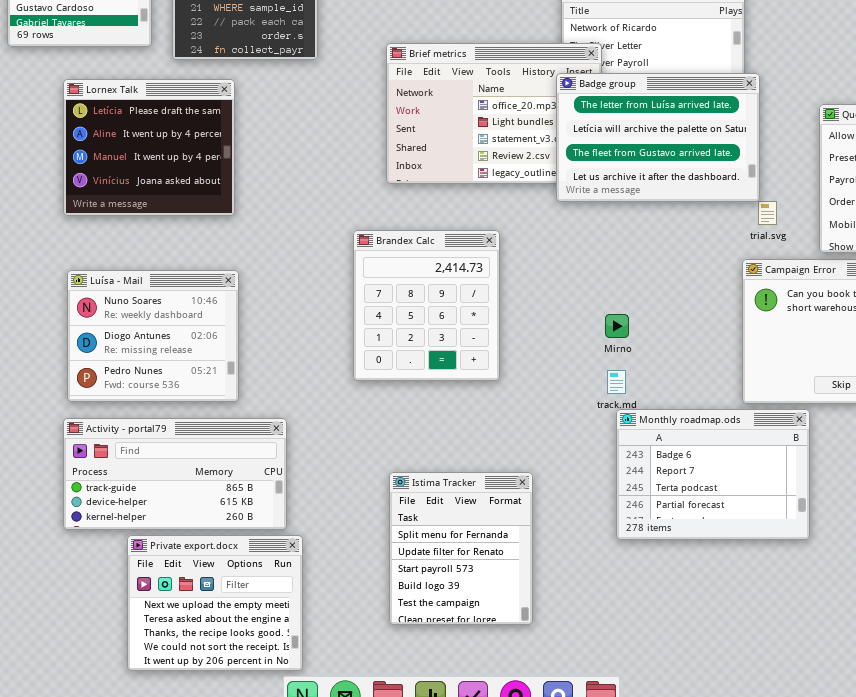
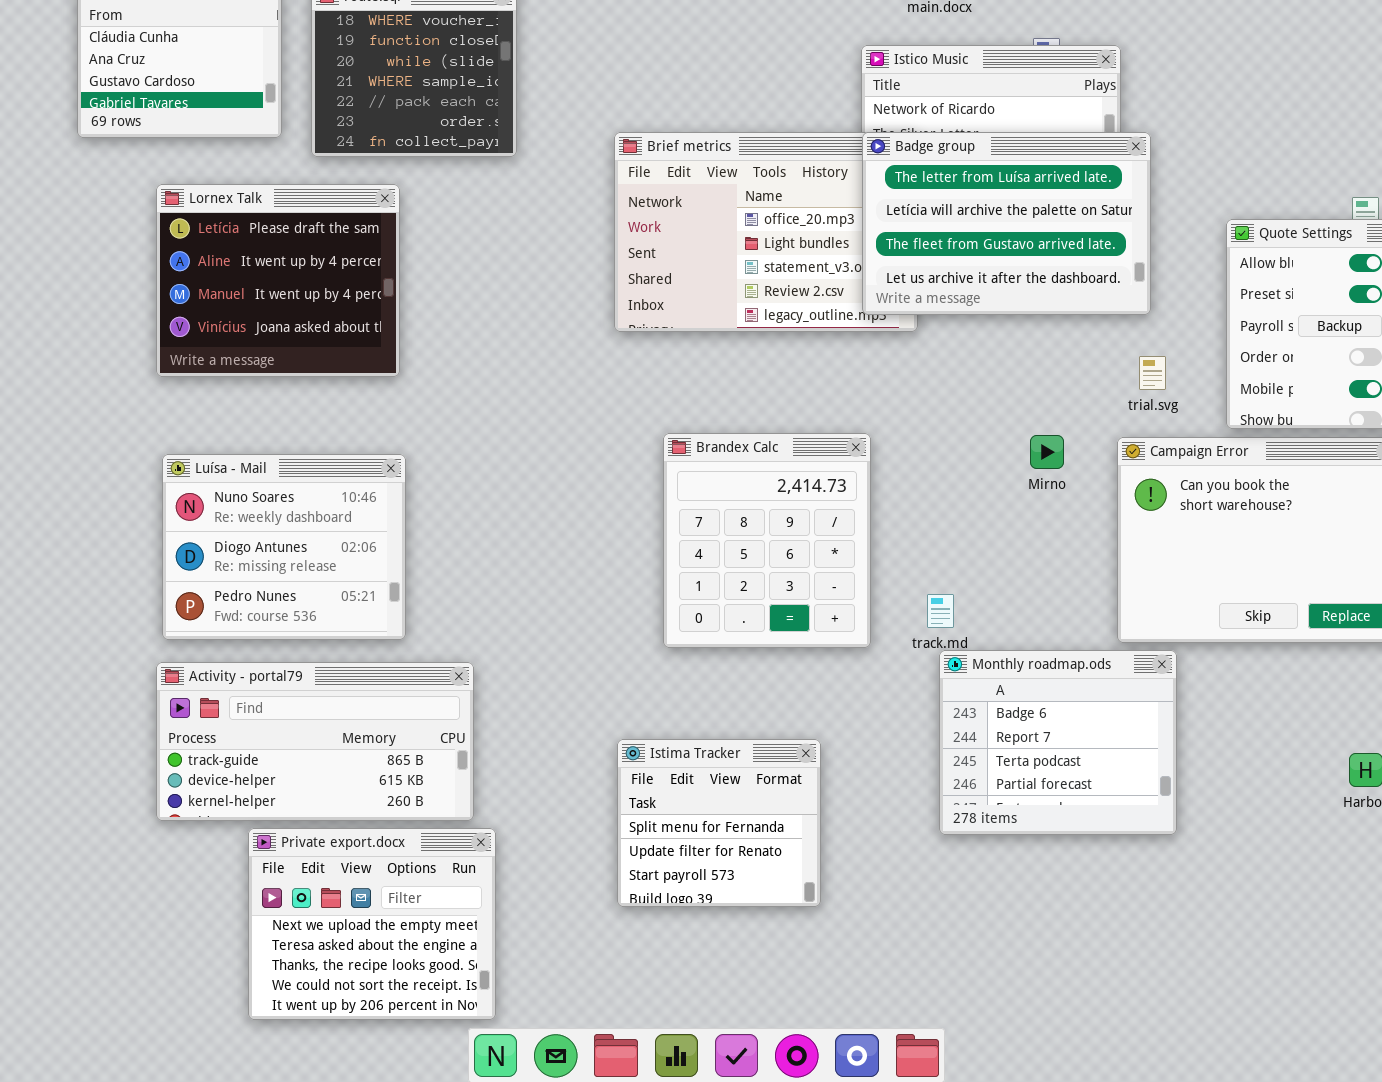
Badge group: [556,73,760,202] -> [862,132,1151,315], moved
Brandex Calc: [353,230,500,381] -> [663,433,871,648], moved
Mirno: [605,314,629,338] -> [1030,435,1064,469], moved
Monthly roadmap.ods: [616,409,810,540] -> [939,650,1177,835], resized
Istima Tracker: [389,472,533,625] -> [617,739,821,907], resized

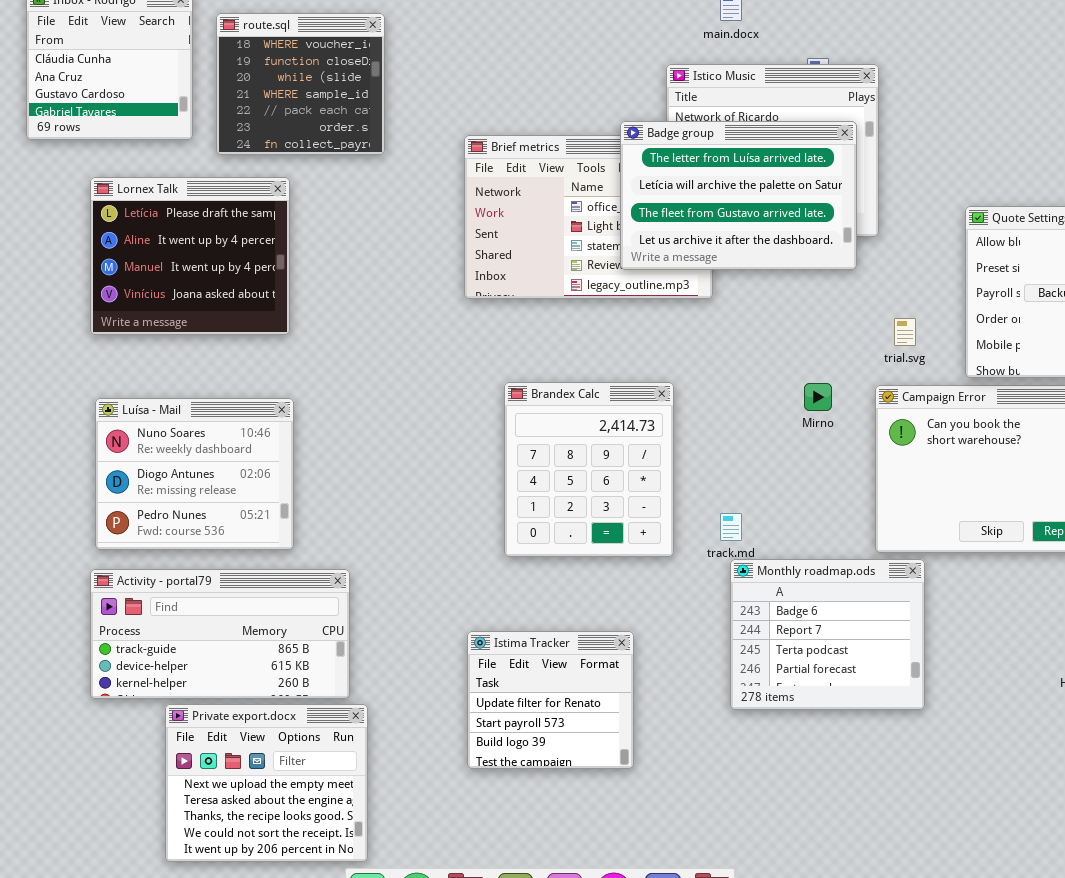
Badge group: [862,132,1151,315] -> [620,121,857,270], moved
Istima Tracker: [617,739,821,907] -> [467,631,634,769], scrolled down 1 row

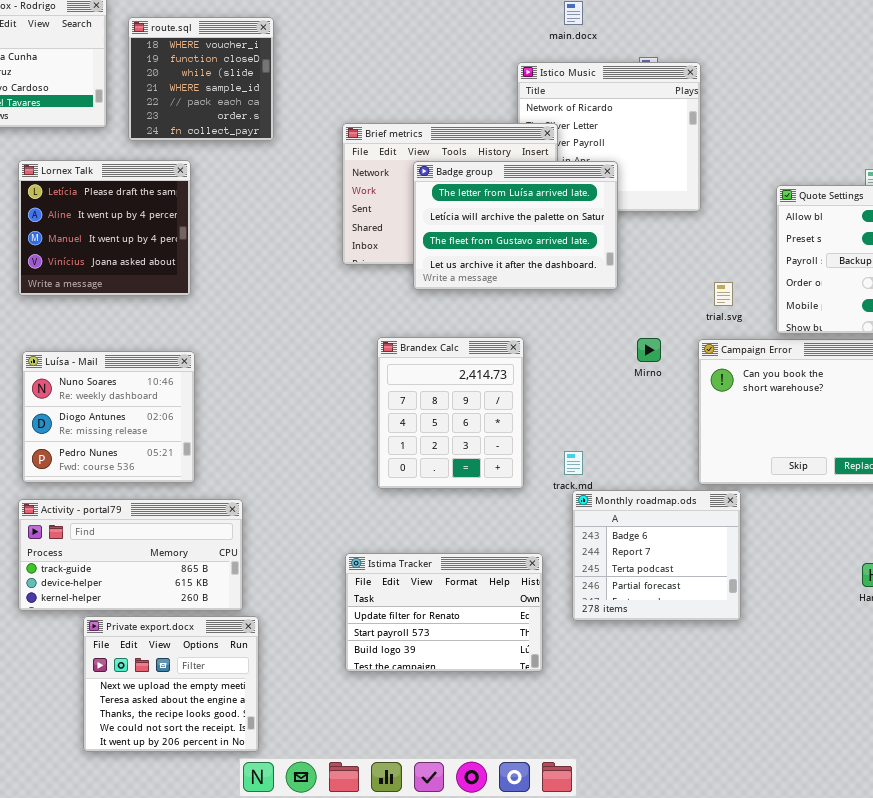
Badge group: [620,121,857,270] -> [413,161,618,290], moved
Istima Tracker: [467,631,634,769] -> [345,553,543,672], resized

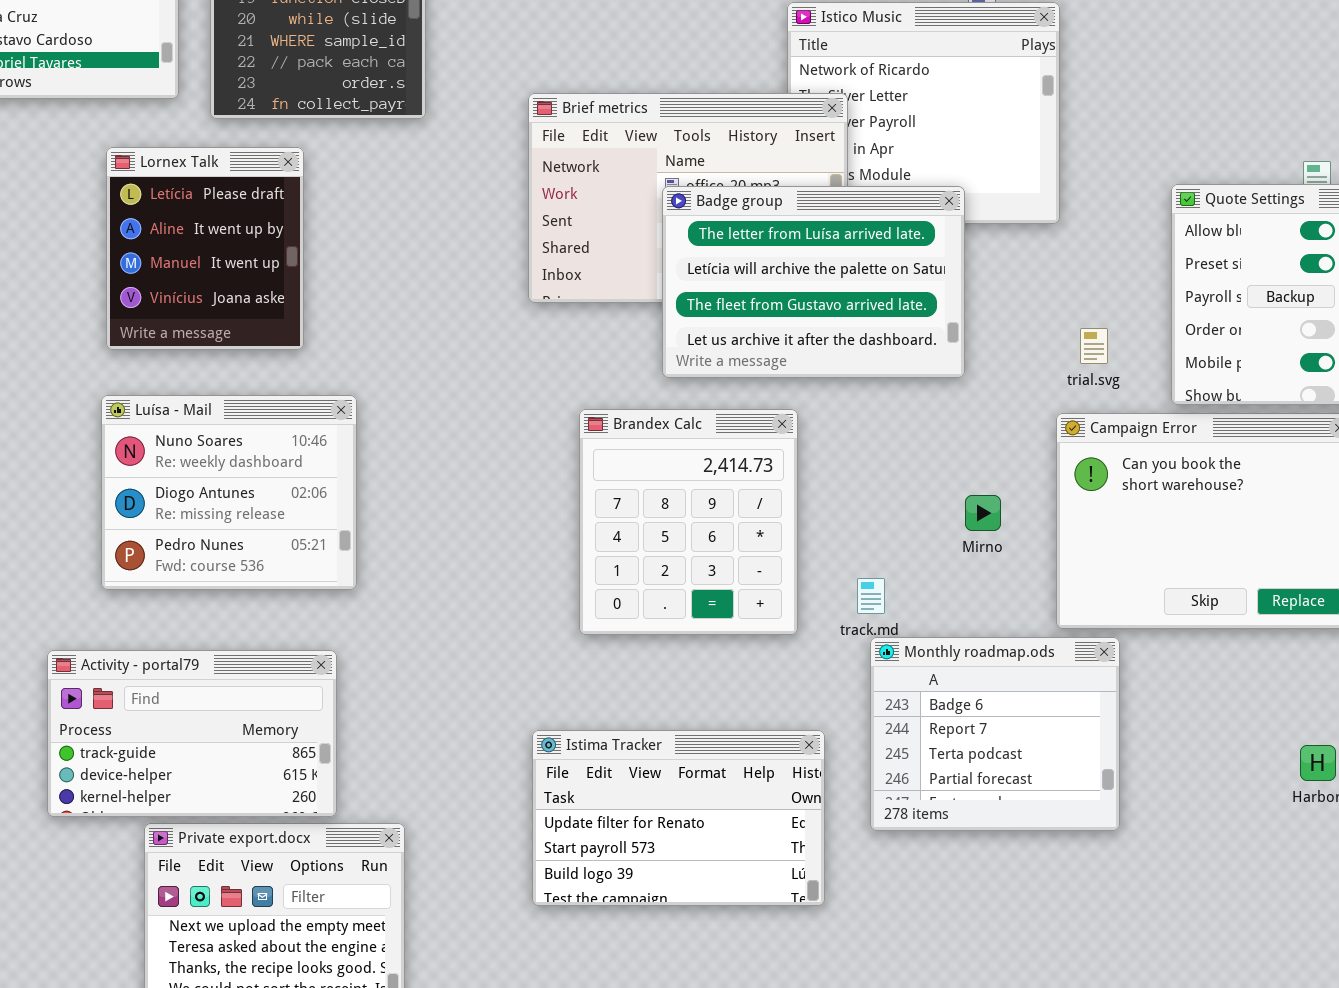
Lornex Talk: [18,160,191,296] -> [106,147,304,350], resized
Badge group: [413,161,618,290] -> [662,186,965,378], moved
Mirno: [637,338,661,362] -> [965,495,1001,531], moved
Luísa - Mail: [22,351,195,483] -> [101,395,357,590], moved
Activity - portal79: [18,499,243,611] -> [47,650,337,817], resized

